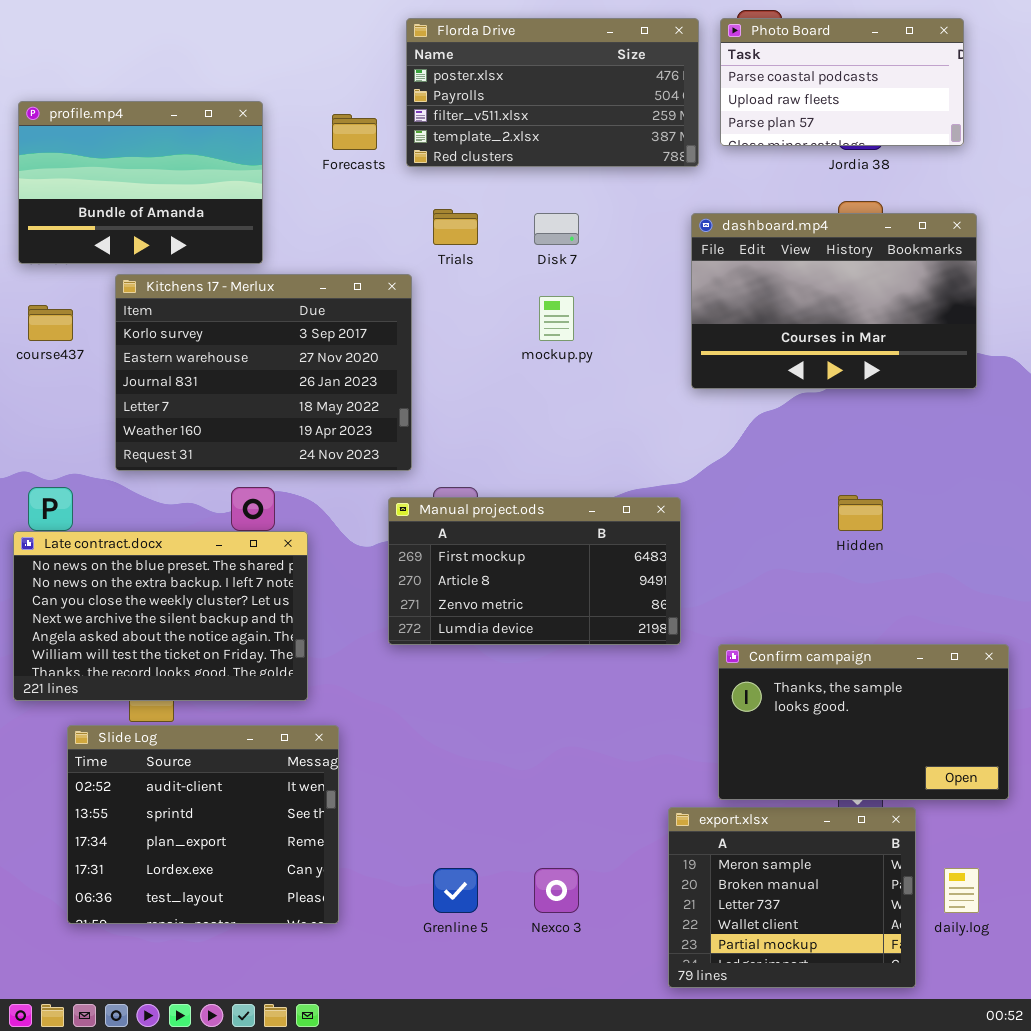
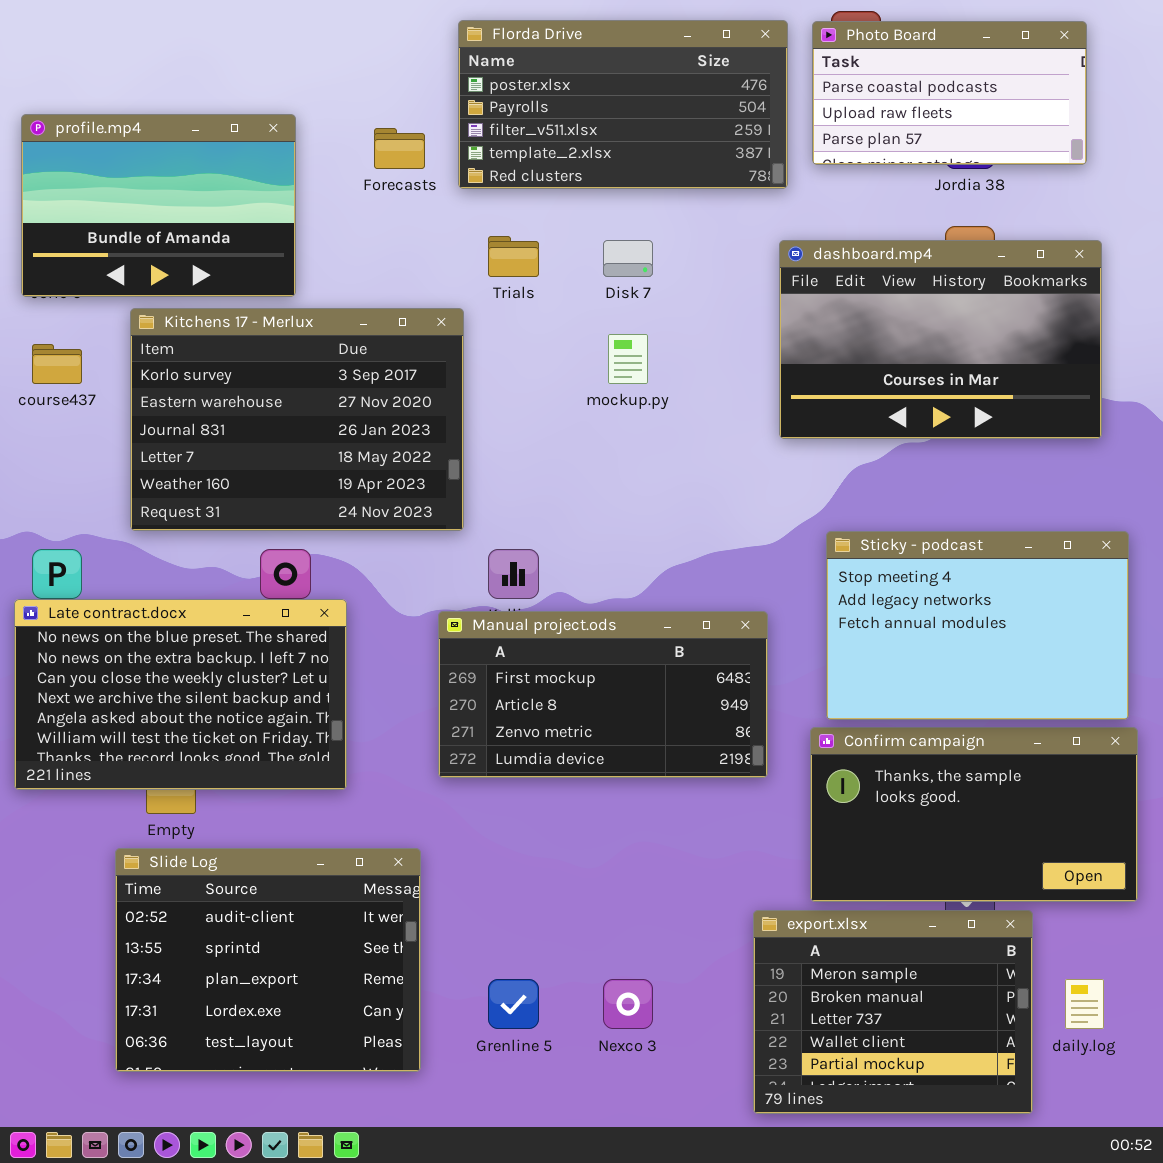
Sticky - podcast: none -> [826,531,1129,720], opened
Manual project.ods: [388,497,681,645] -> [438,611,768,778], moved
Slide Log: [67,725,339,924] -> [115,848,421,1072], moved

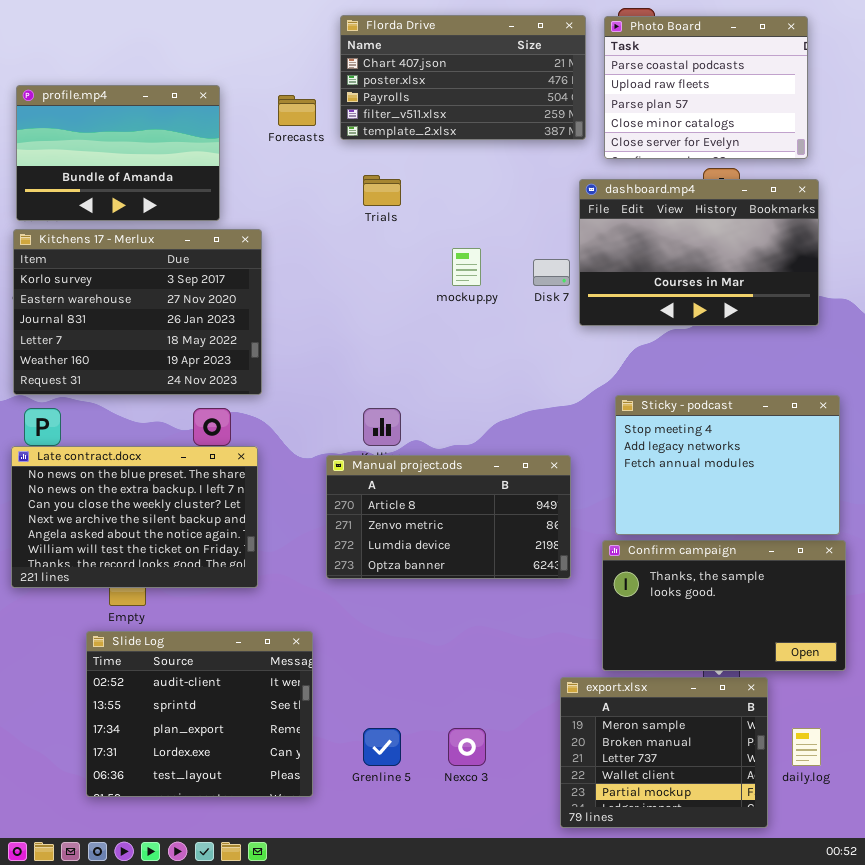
Florda Drive: [458,20,788,189] -> [340,15,586,140], scrolled up 1 row
Photo Board: [812,21,1087,165] -> [604,16,808,159], resized
Disk 7: [603,240,653,277] -> [533,259,570,286], moved
Kitchens 17 - Merlux: [130,308,464,531] -> [13,229,262,395], moved
Manual project.ods: [438,611,768,778] -> [326,455,571,579], scrolled down 1 row

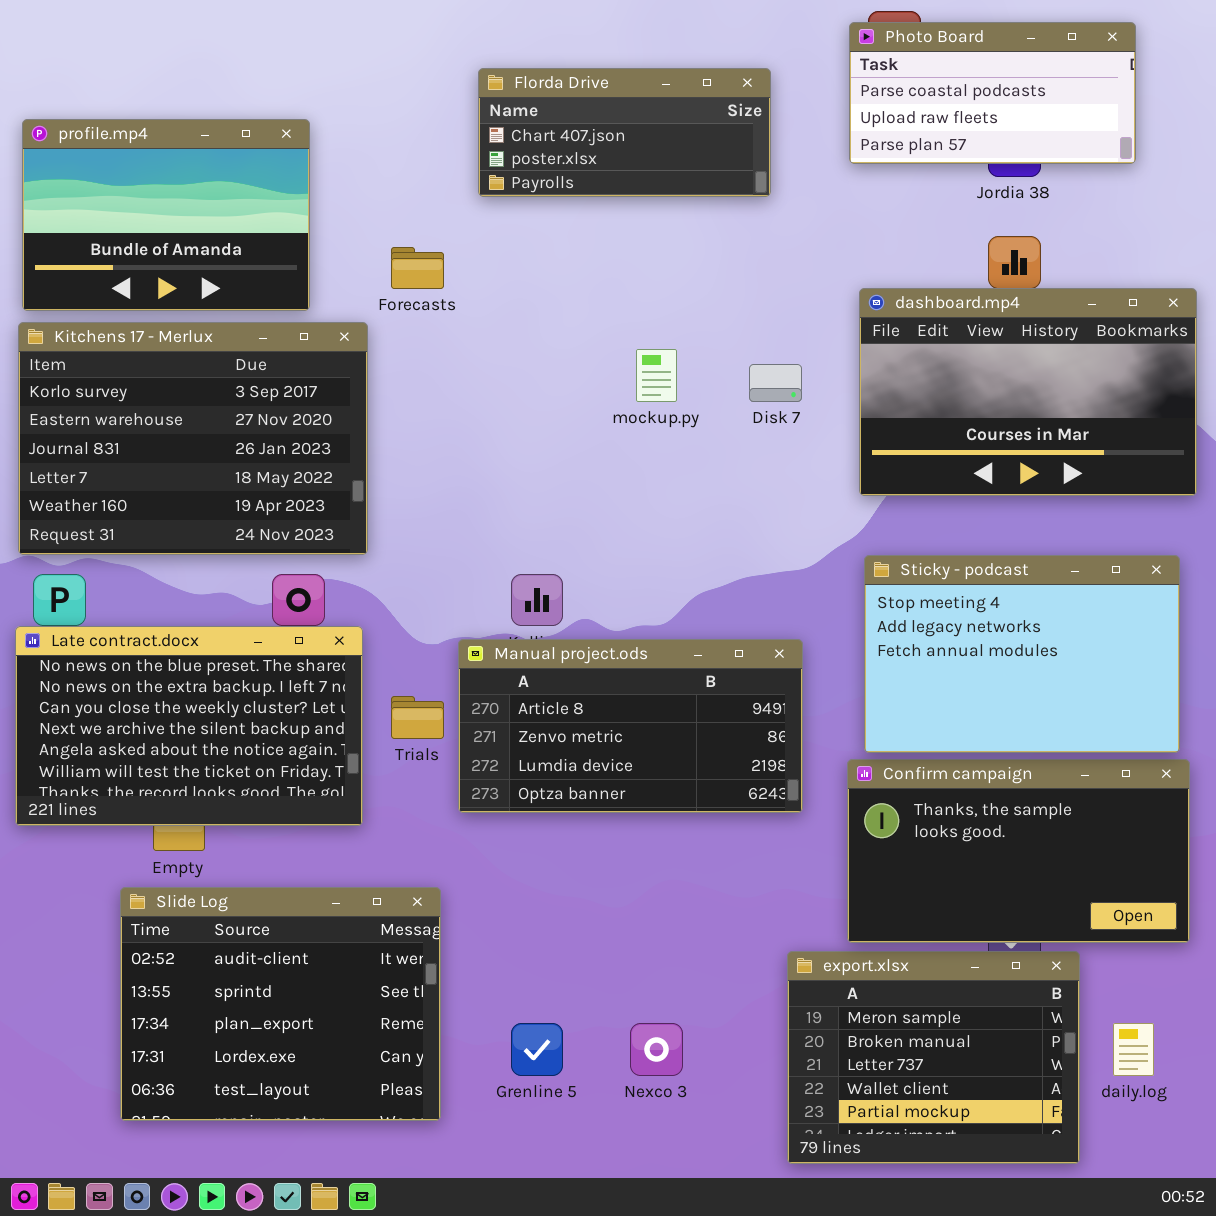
Florda Drive: [340,15,586,140] -> [478,68,771,197], resized
Photo Board: [604,16,808,159] -> [849,22,1136,164], resized
Forecasts: [278,95,316,126] -> [391,247,444,289], moved
Trials: [363,175,401,206] -> [391,696,444,739], moved
dashboard.mp4: [579,179,819,326] -> [859,288,1197,496], moved

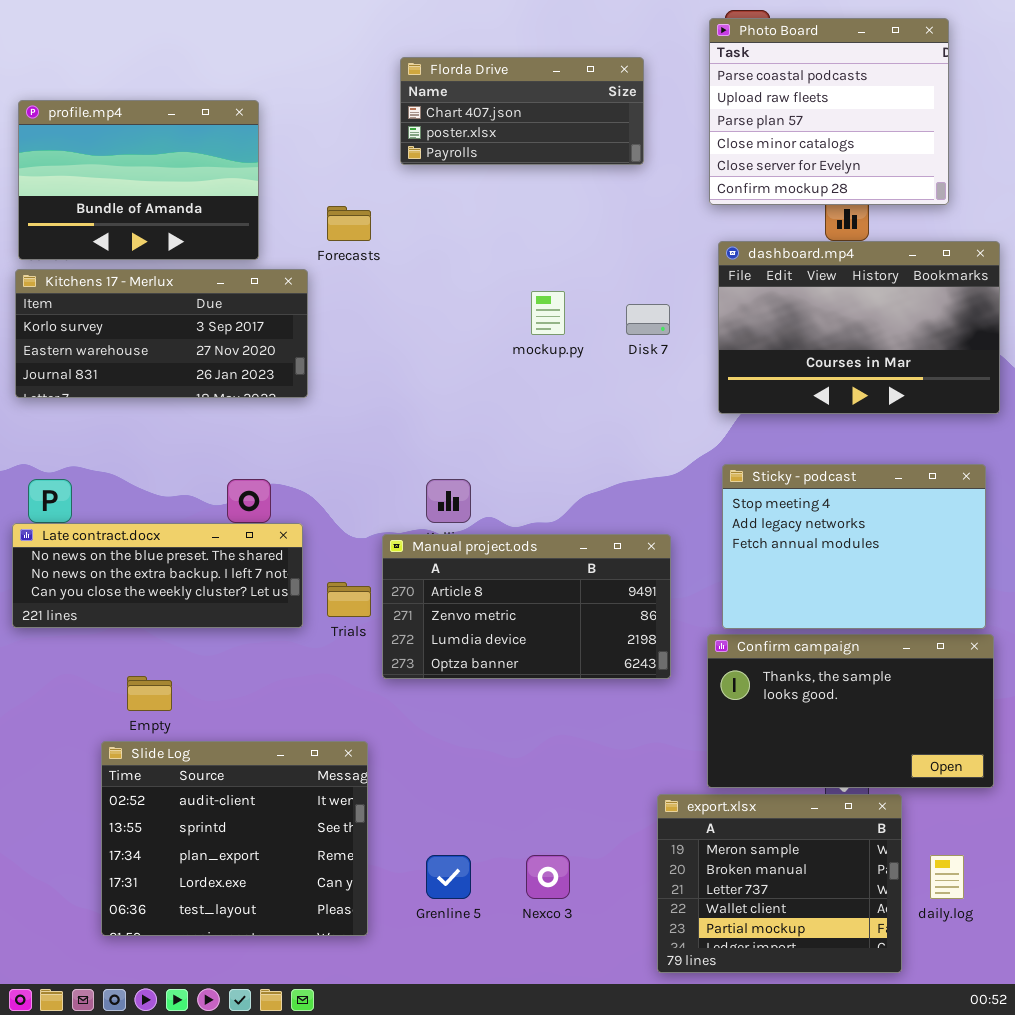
Photo Board: [849,22,1136,164] -> [709,18,949,205], resized
Kitchens 17 - Merlux: [18,322,368,555] -> [15,269,308,398], resized
Late contract.docx: [15,626,363,826] -> [12,523,303,628], resized

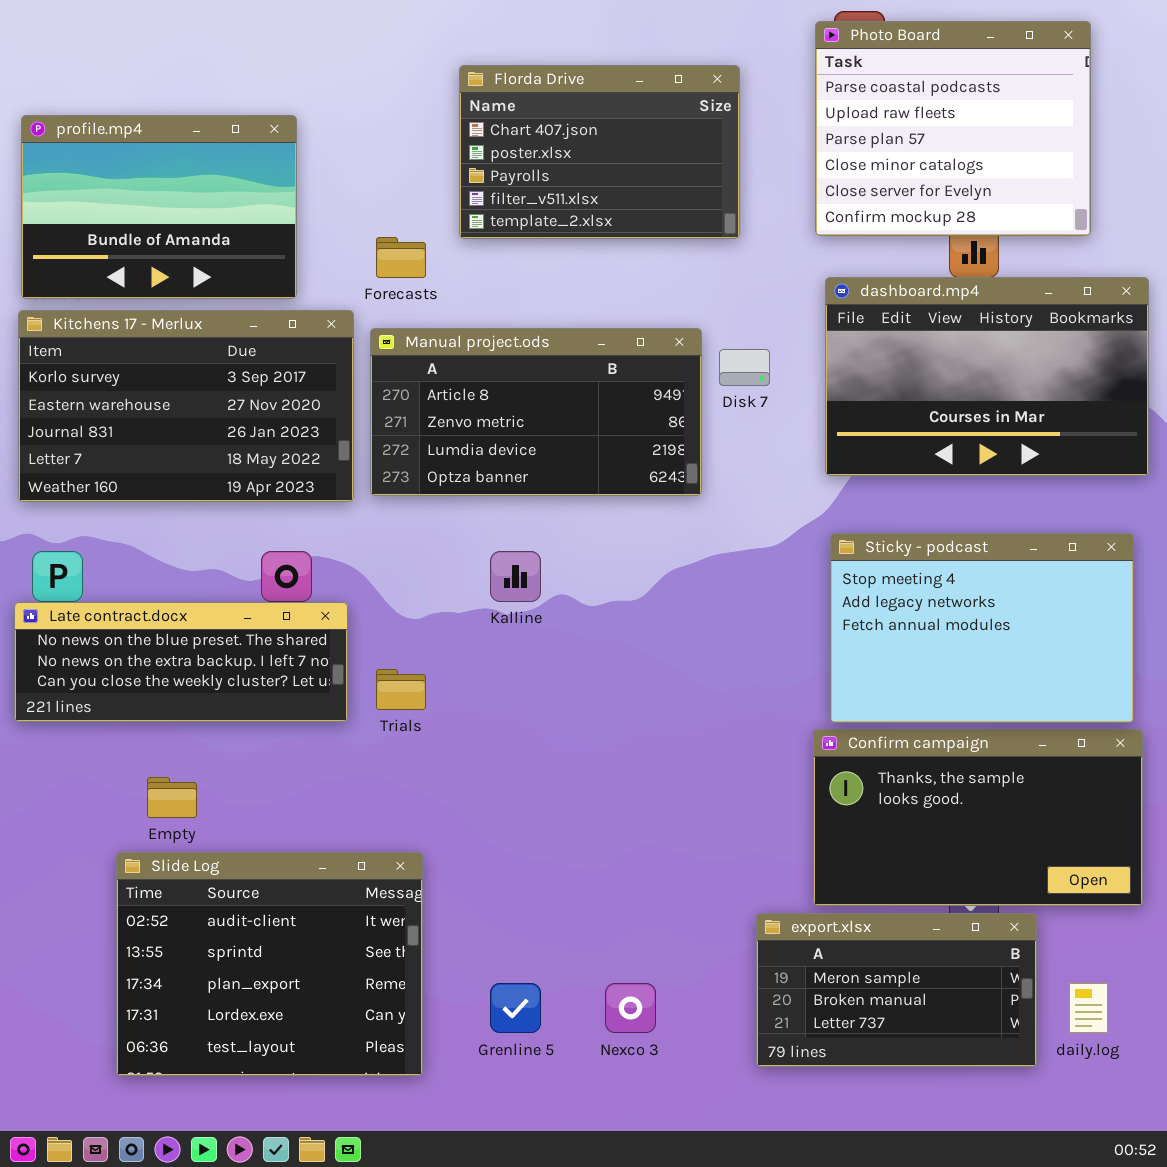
Florda Drive: [400,57,644,165] -> [459,65,740,239], resized
Kitchens 17 - Merlux: [15,269,308,398] -> [18,310,354,502], resized
Manual project.ods: [382,534,671,679] -> [370,328,702,496], moved
export.xlsx: [657,794,902,973] -> [756,913,1037,1067], resized

